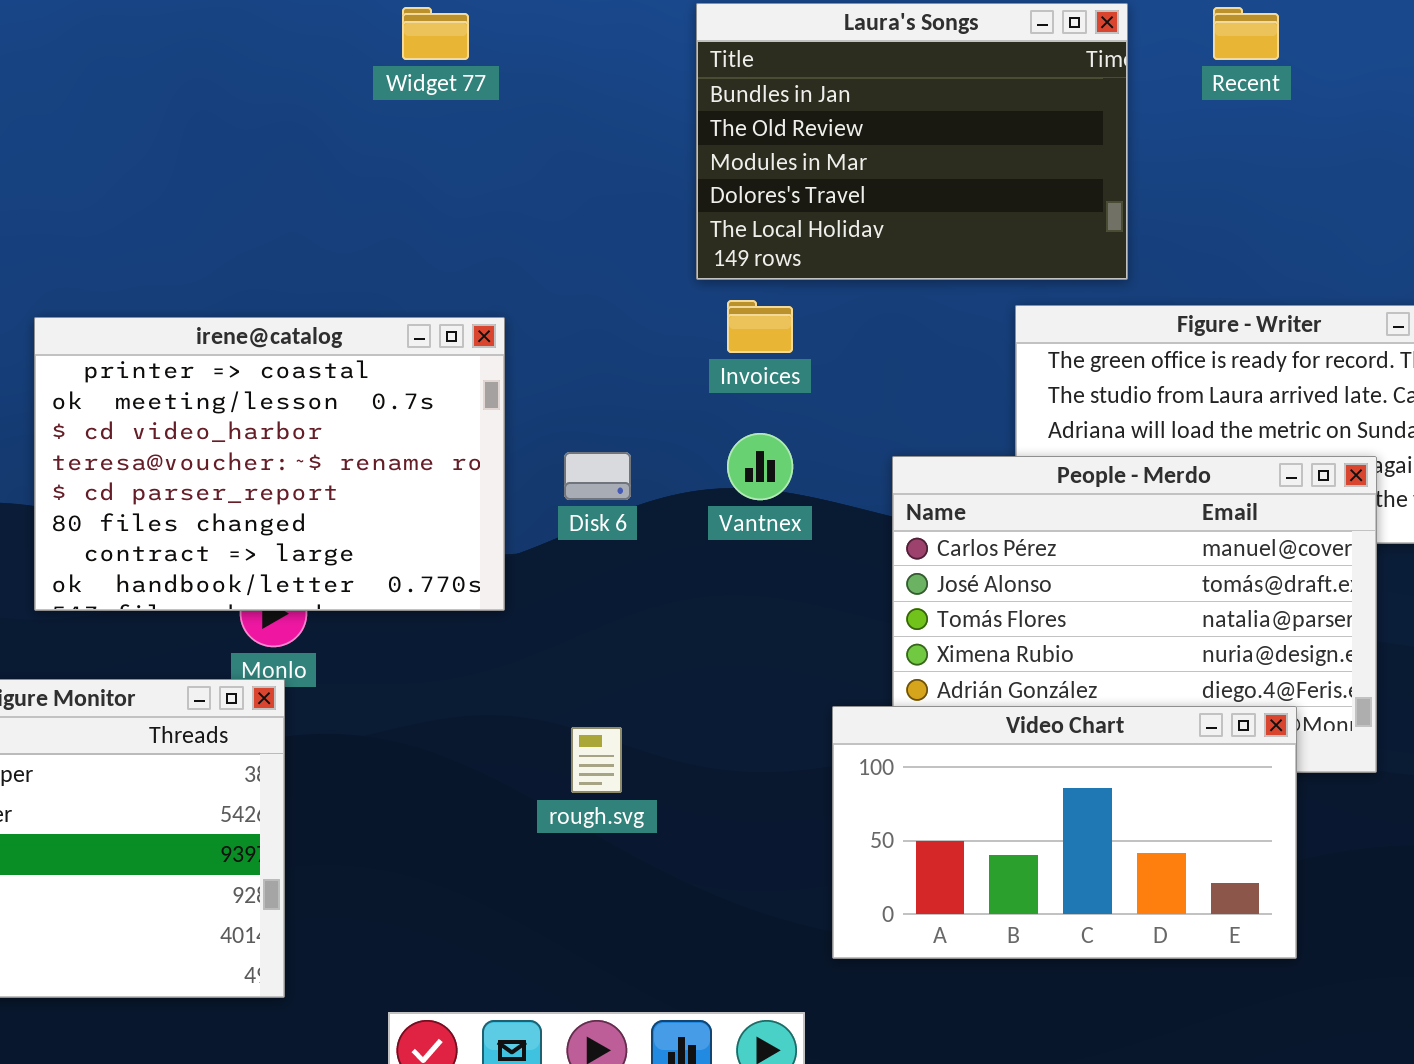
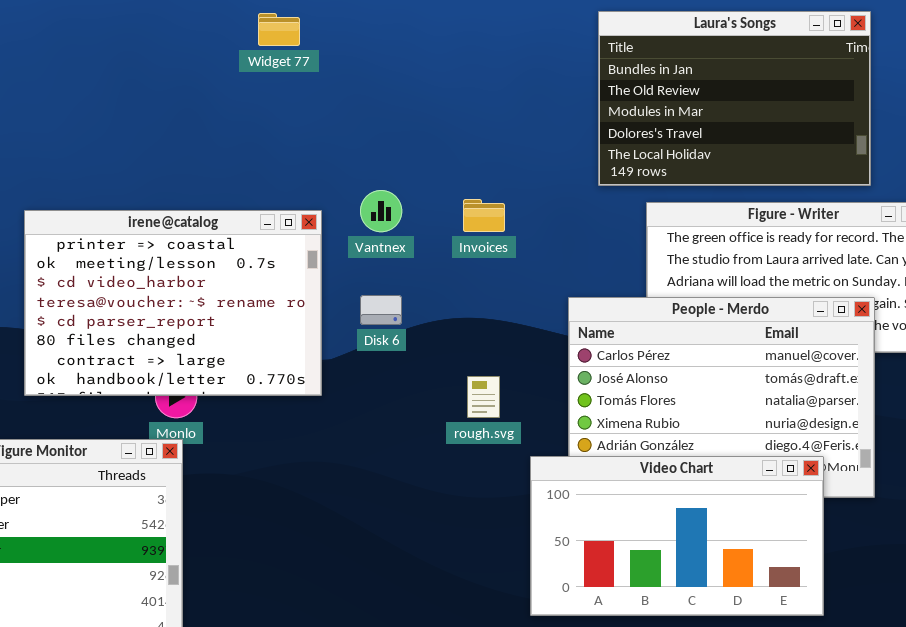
Laura's Songs: [696,3,1128,280] -> [598,11,871,186], moved
Vantnex: [727,433,793,500] -> [360,190,402,232], moved
rough.svg: [571,727,622,793] -> [467,376,500,418], moved

